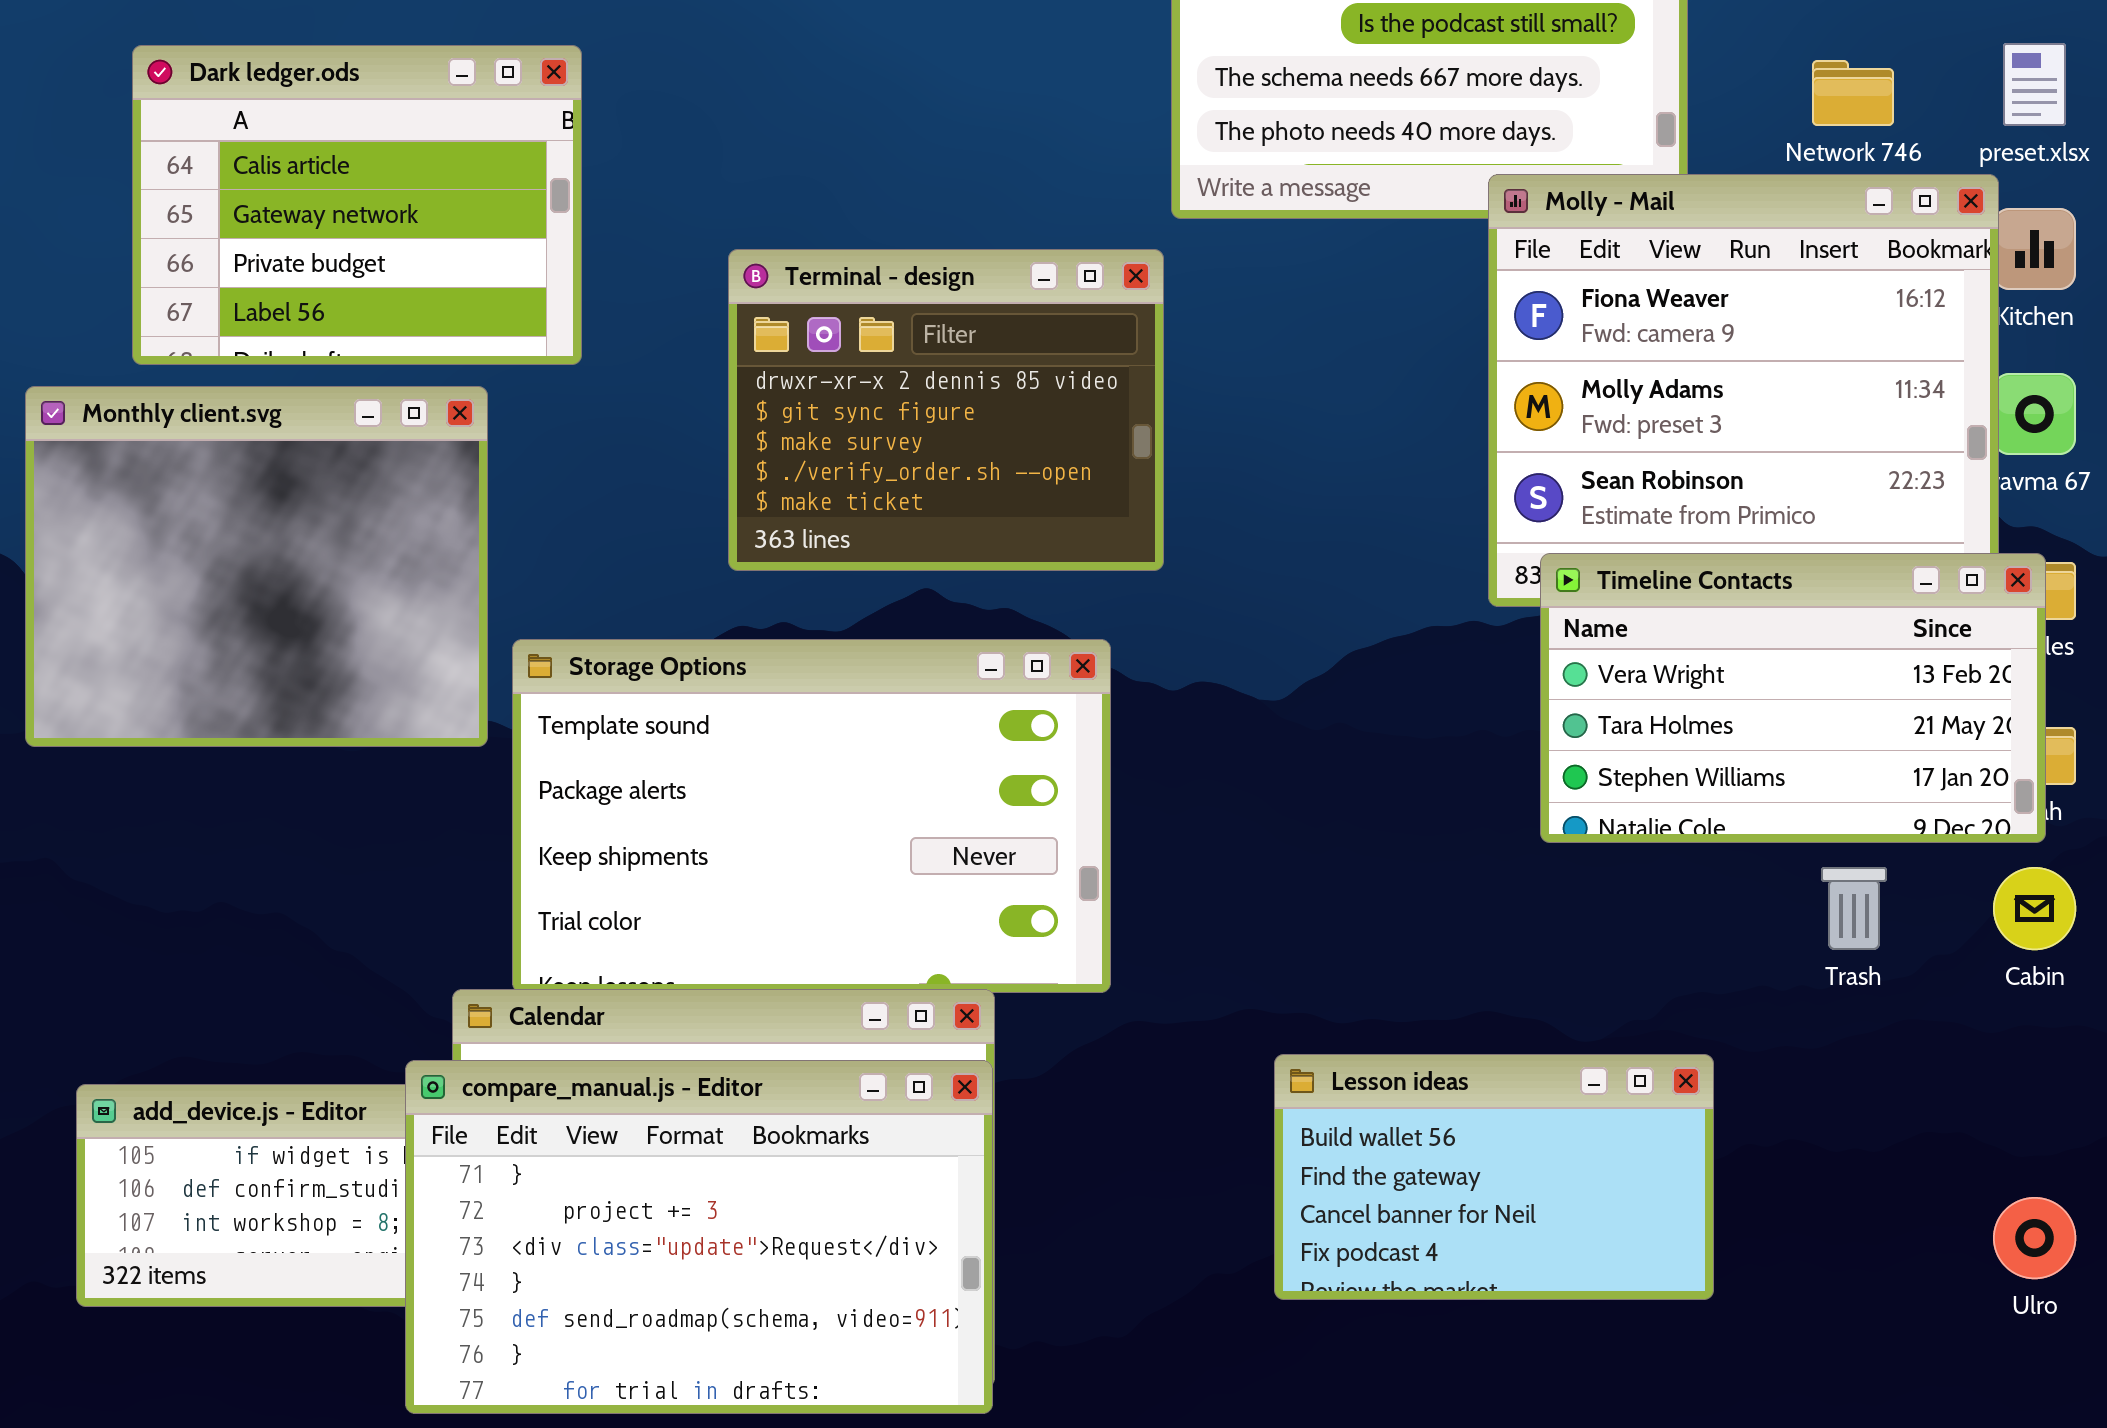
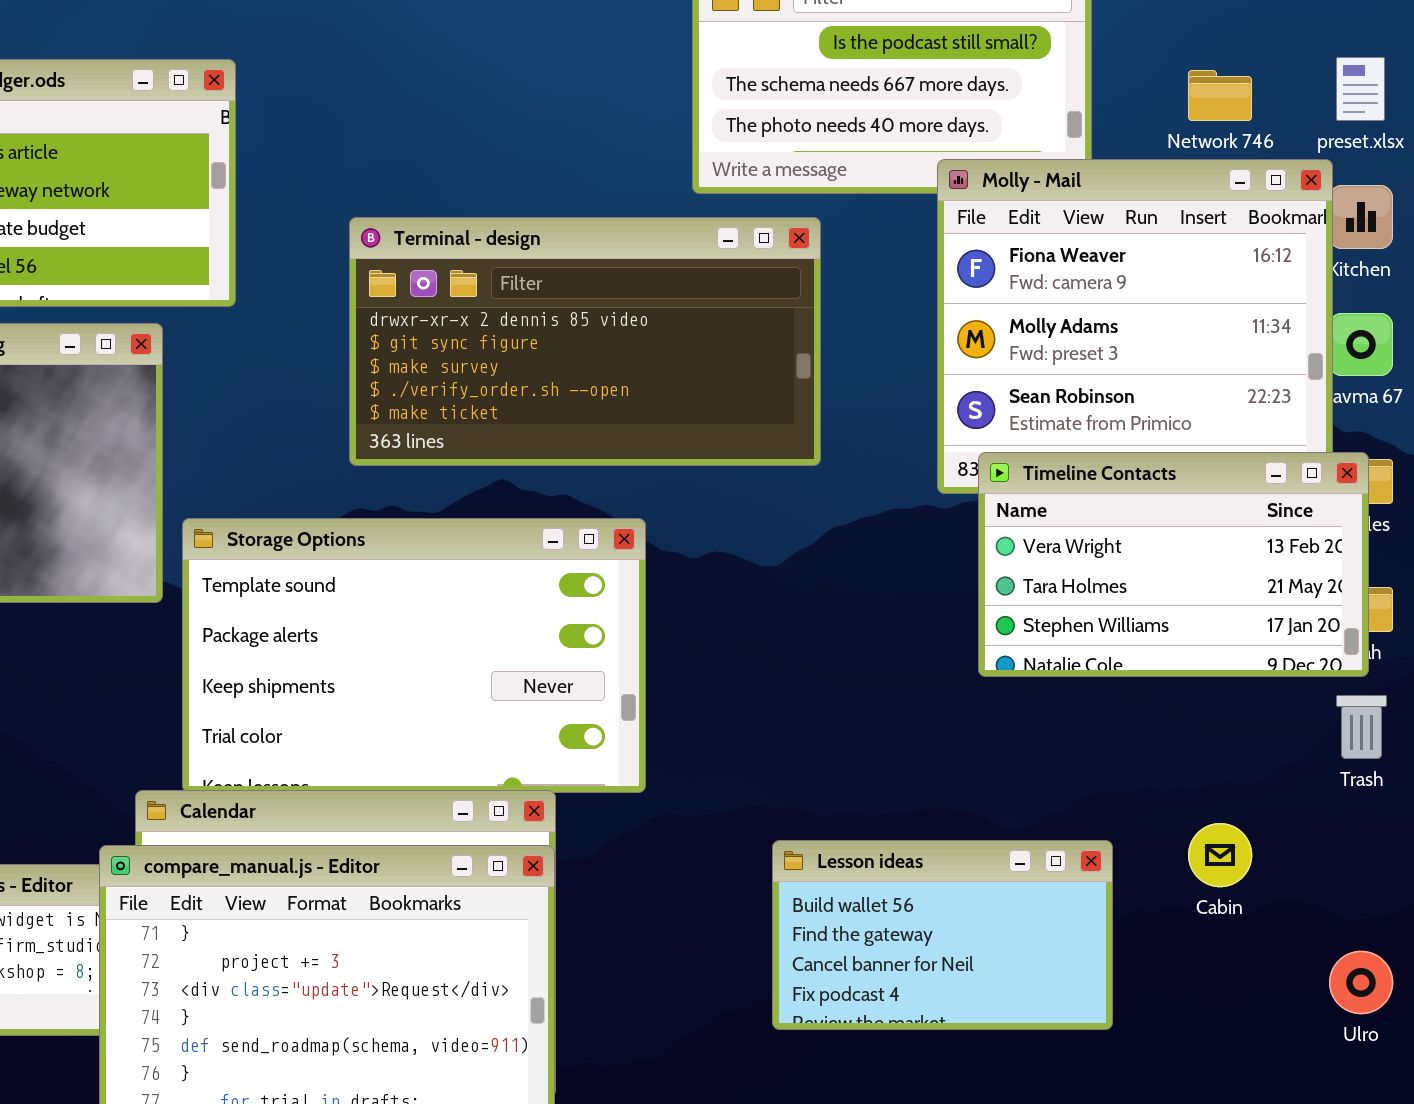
Terminal - design: [728,249,1164,571] -> [349,217,821,466], resized
Trash: [1821,867,1887,950] -> [1336,695,1387,759], moved
Cabin: [1993,867,2076,950] -> [1188,823,1252,887], moved

